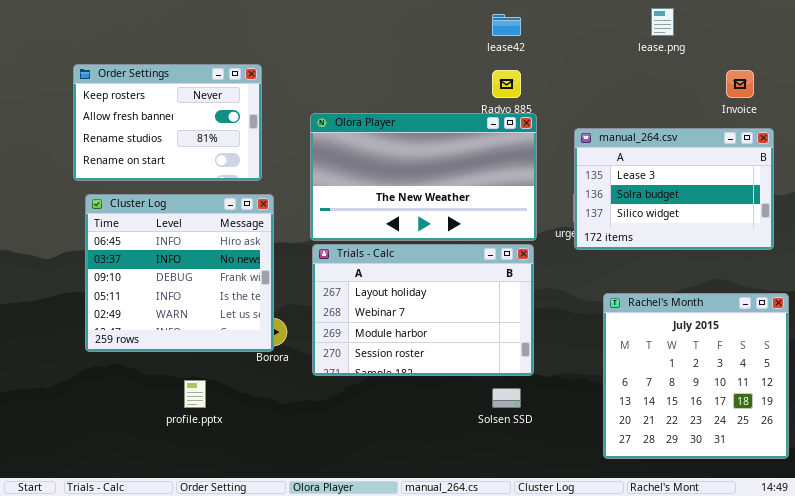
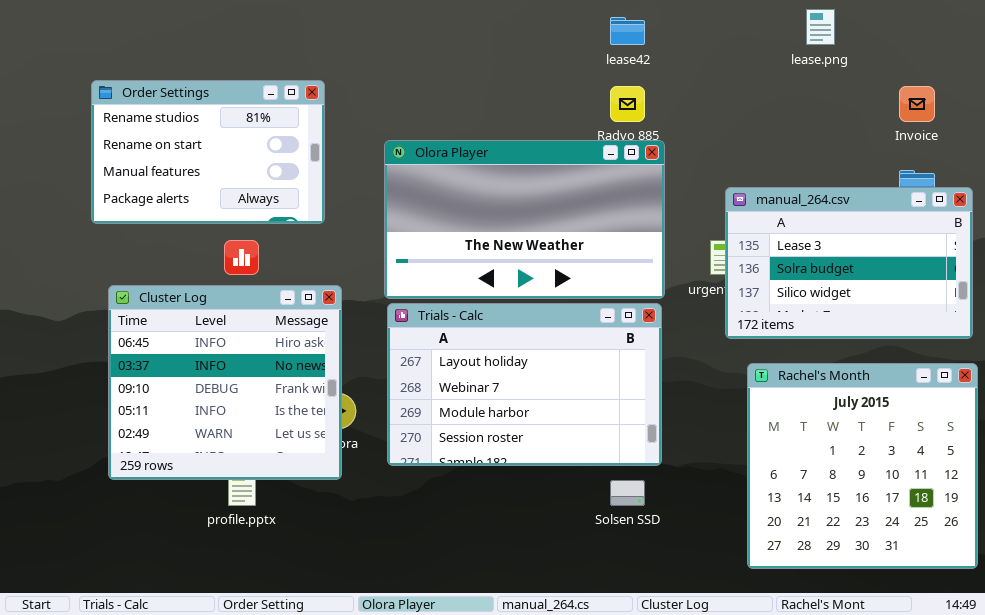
Order Settings: [73,64,262,181] -> [91,80,325,224], scrolled down 2 rows
manual_264.csv: [574,128,774,250] -> [725,187,973,339], moved
Cluster Log: [85,194,274,352] -> [108,285,342,480], moved

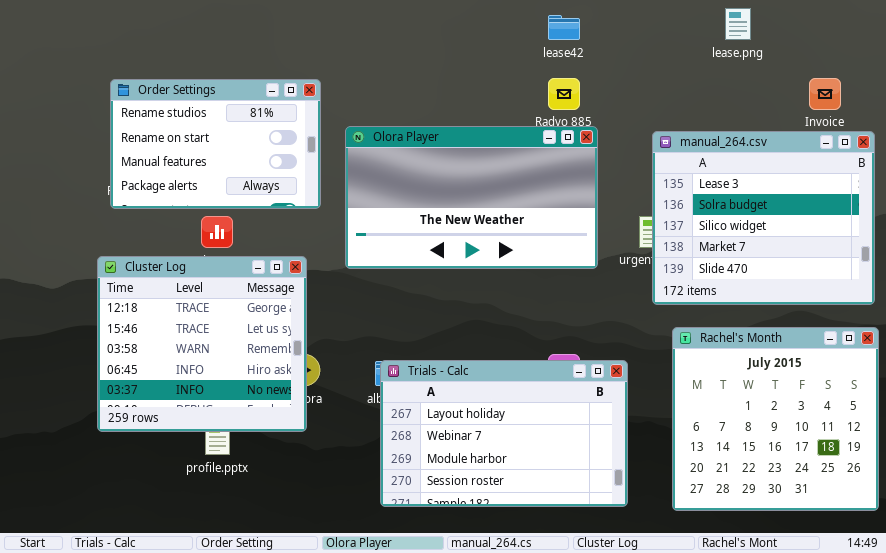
Order Settings: [91,80,325,224] -> [110,79,321,209], moved
manual_264.csv: [725,187,973,339] -> [652,131,875,305], resized
Cluster Log: [108,285,342,480] -> [97,256,307,432], scrolled up 3 rows
Trials - Calc: [387,303,662,466] -> [380,360,628,507], moved

